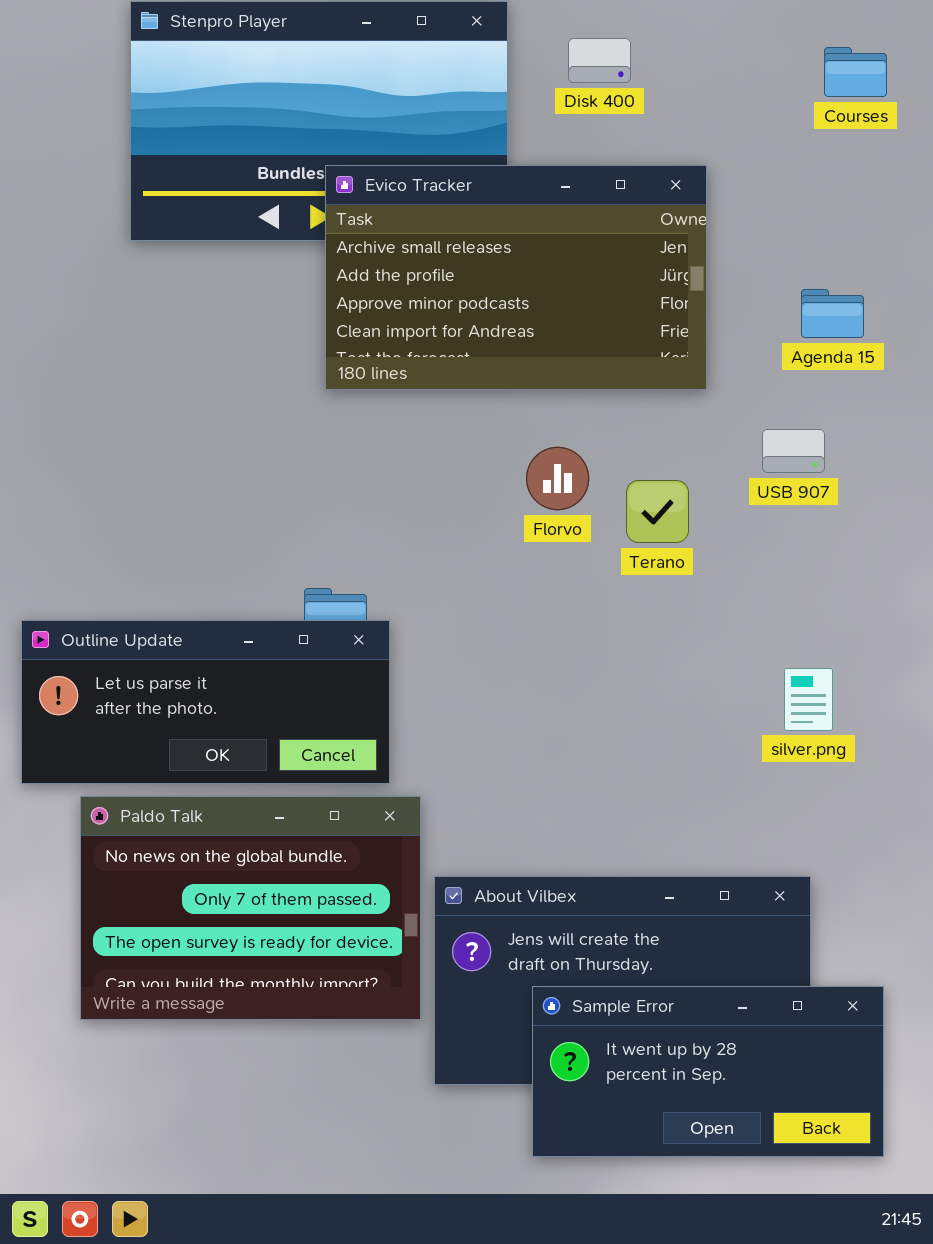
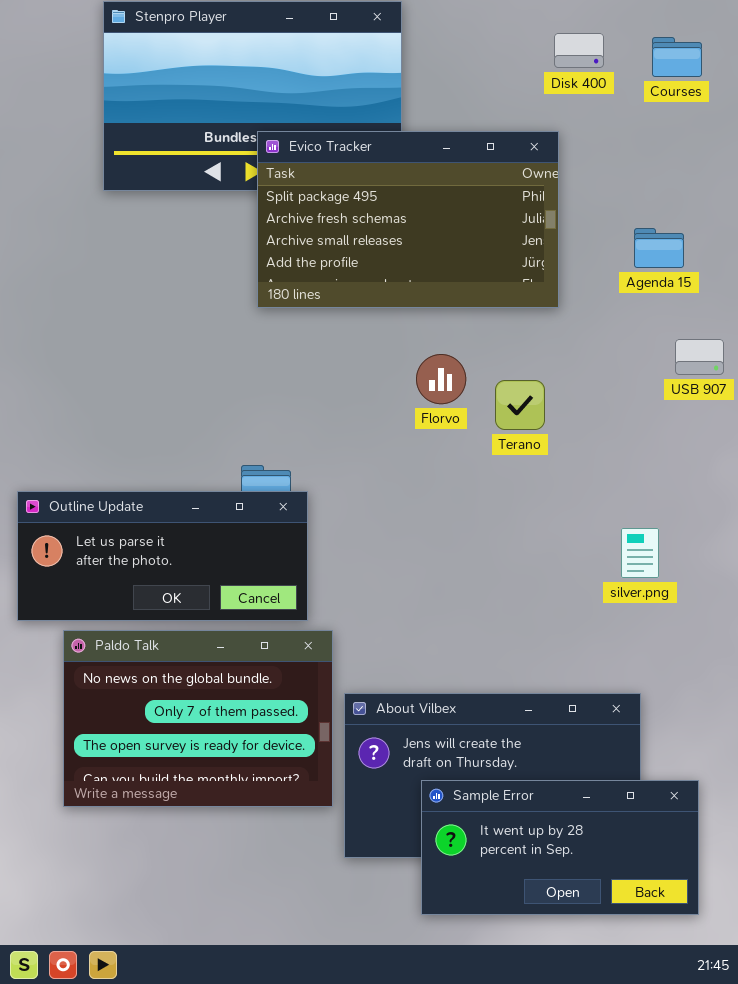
Disk 400: [568,38,631,83] -> [554,33,604,68], moved
Evico Tracker: [325,165,707,390] -> [257,131,559,308], scrolled up 2 rows
USB 907: [762,429,825,473] -> [675,339,724,375], moved

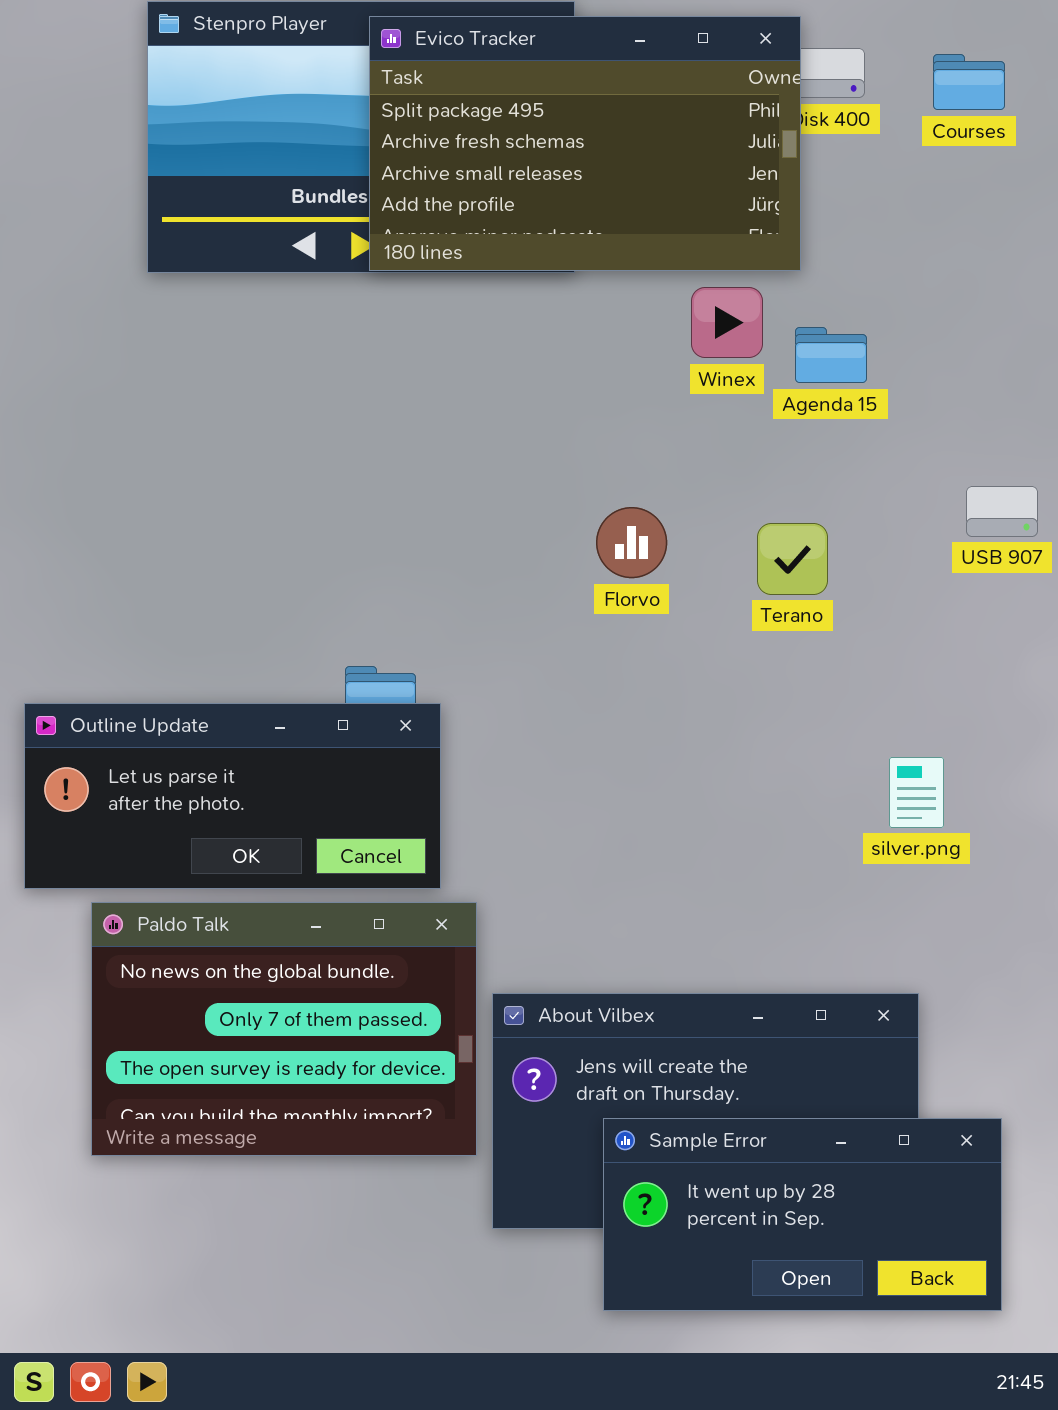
Evico Tracker: [257,131,559,308] -> [369,16,801,271], moved
Agenda 15: [634,228,684,268] -> [795,327,867,383], moved
Terano: [495,380,545,430] -> [757,523,828,595], moved

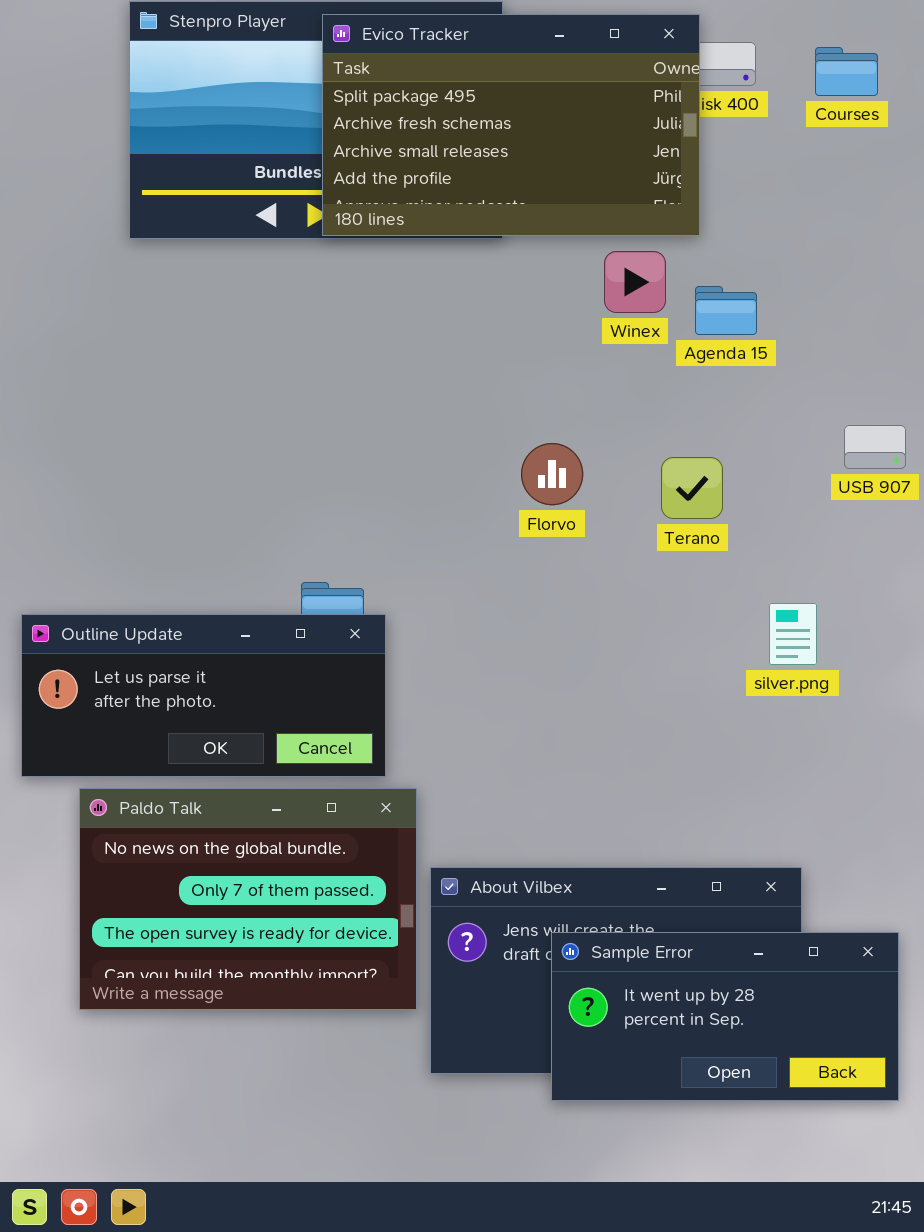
silver.png: [889,757,944,828] -> [769,603,817,665], moved
Sample Error: [603,1118,1002,1311] -> [551,932,899,1101], moved

